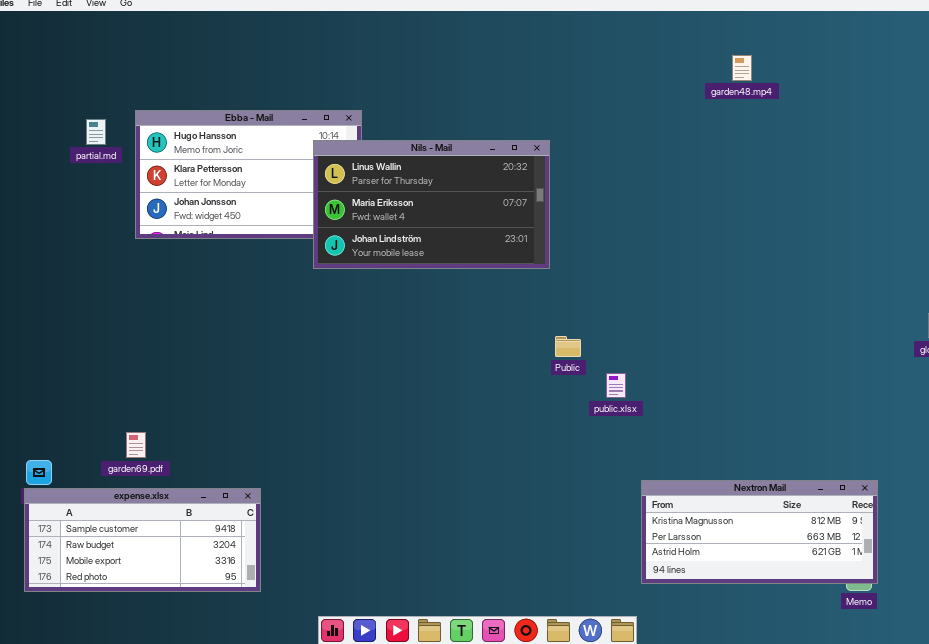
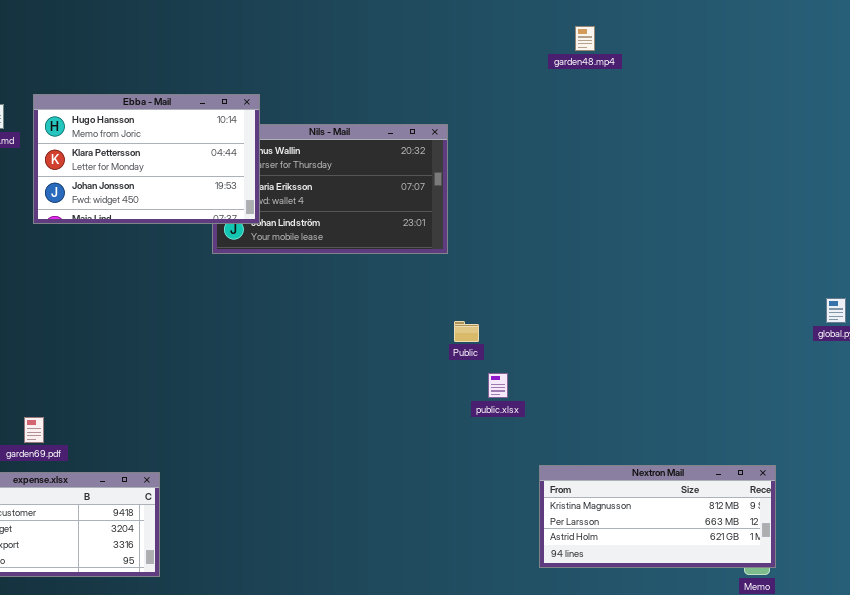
garden48.mp4: [732,55,752,81] -> [575,26,595,51], moved
Ebba - Mail: [135,110,362,239] -> [33,94,260,224], raised
public.xlsx: [606,373,626,398] -> [488,373,508,398], moved

